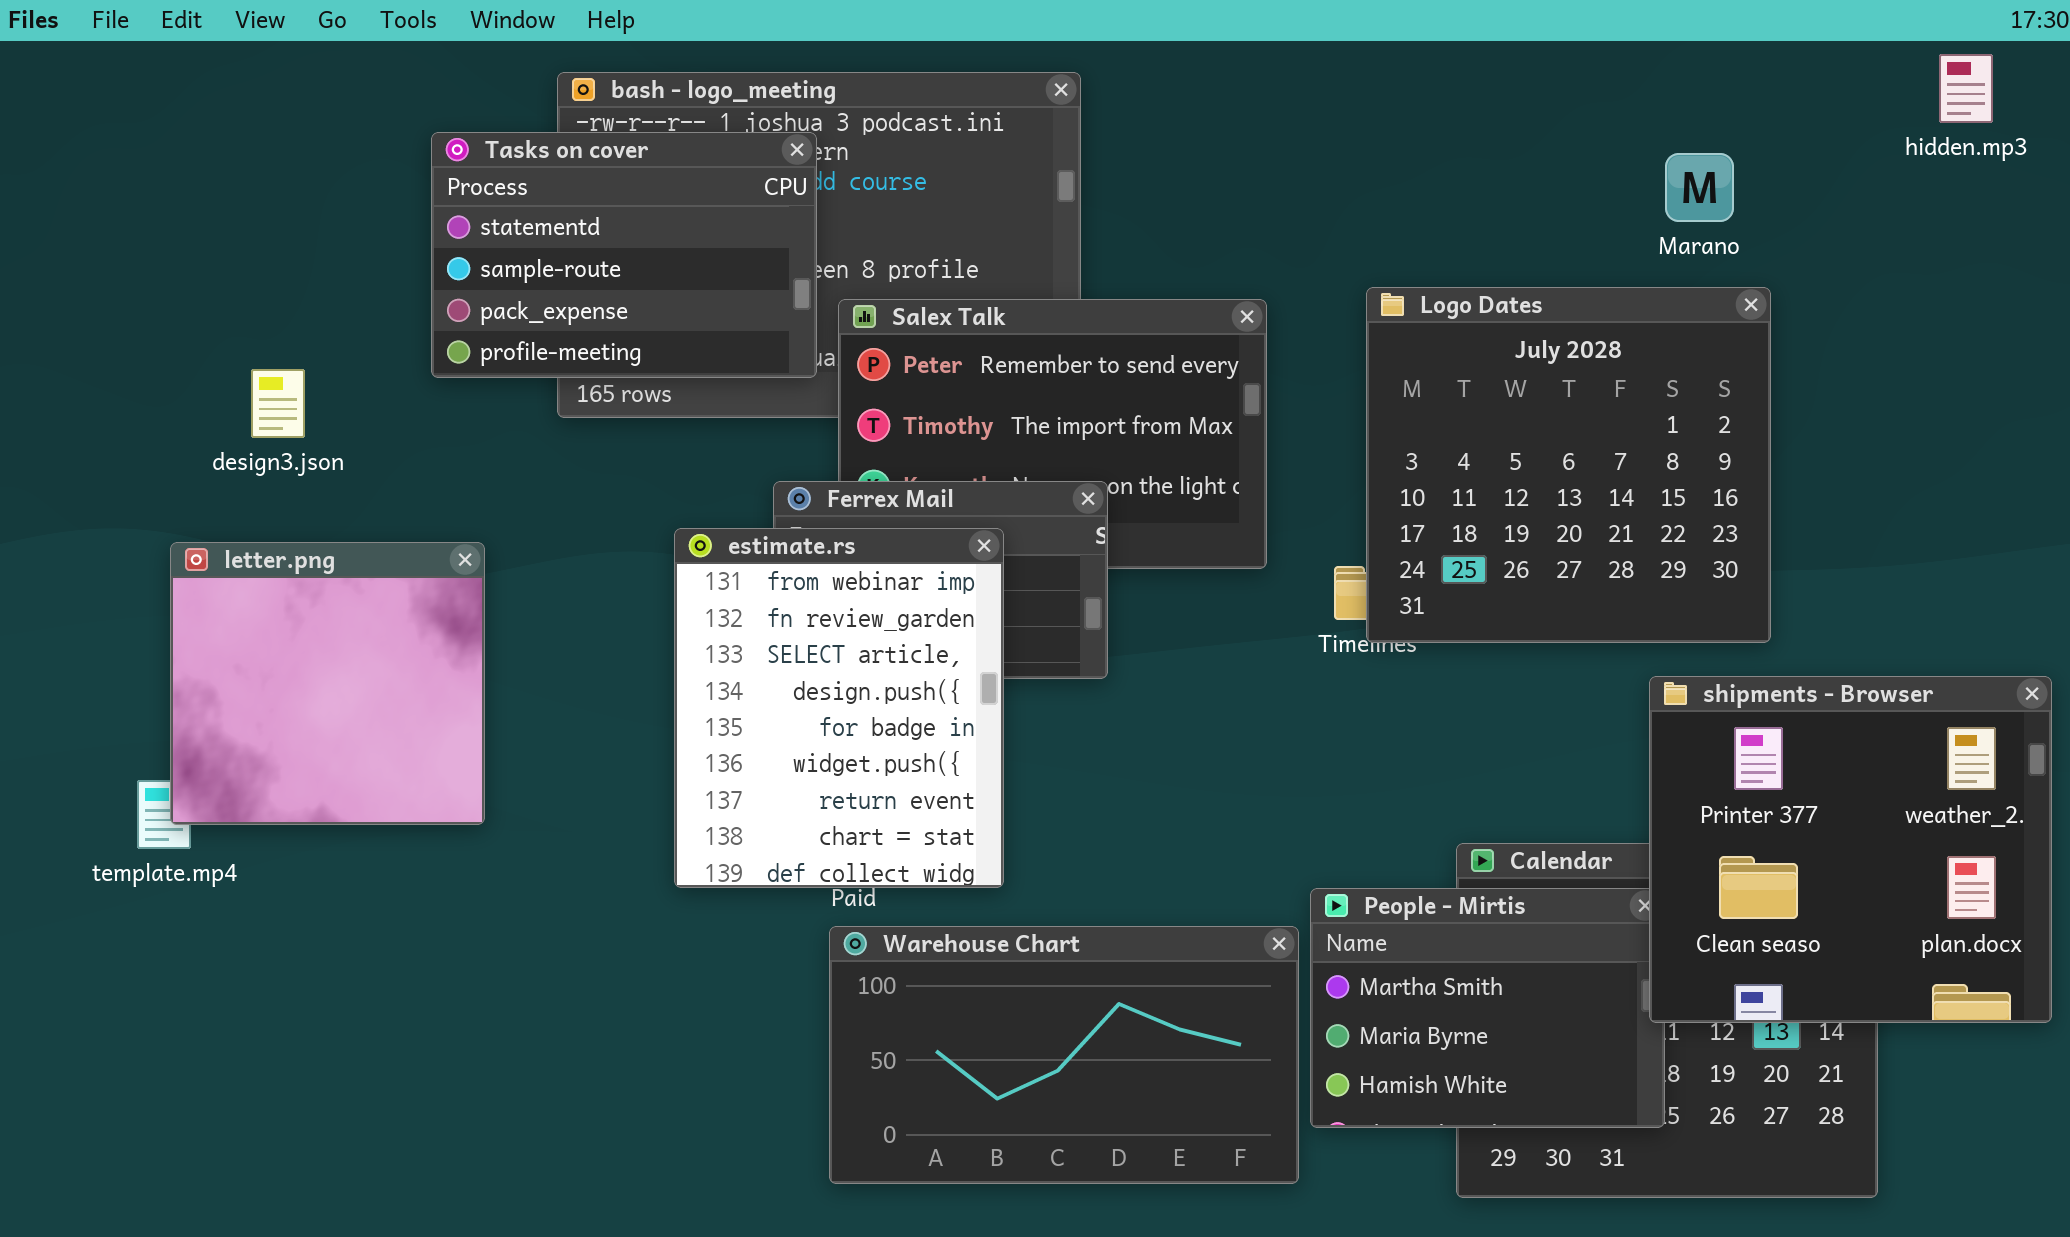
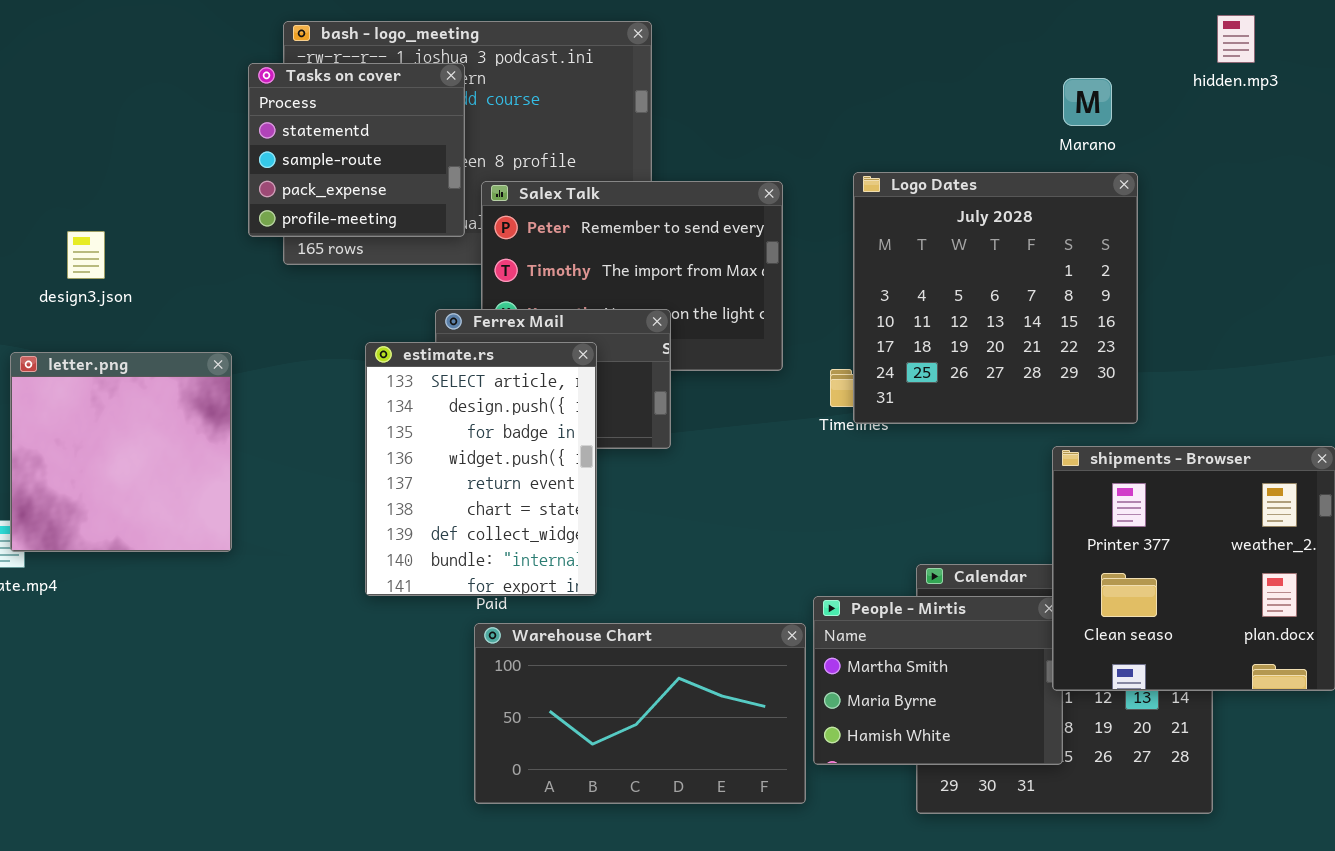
hidden.mp3: [1939,54,1993,123] -> [1217,15,1255,63], moved
Tasks on cover: [431,132,817,378] -> [248,63,465,237], resized
estimate.rs: [674,528,1004,888] -> [365,342,597,596], scrolled down 2 rows

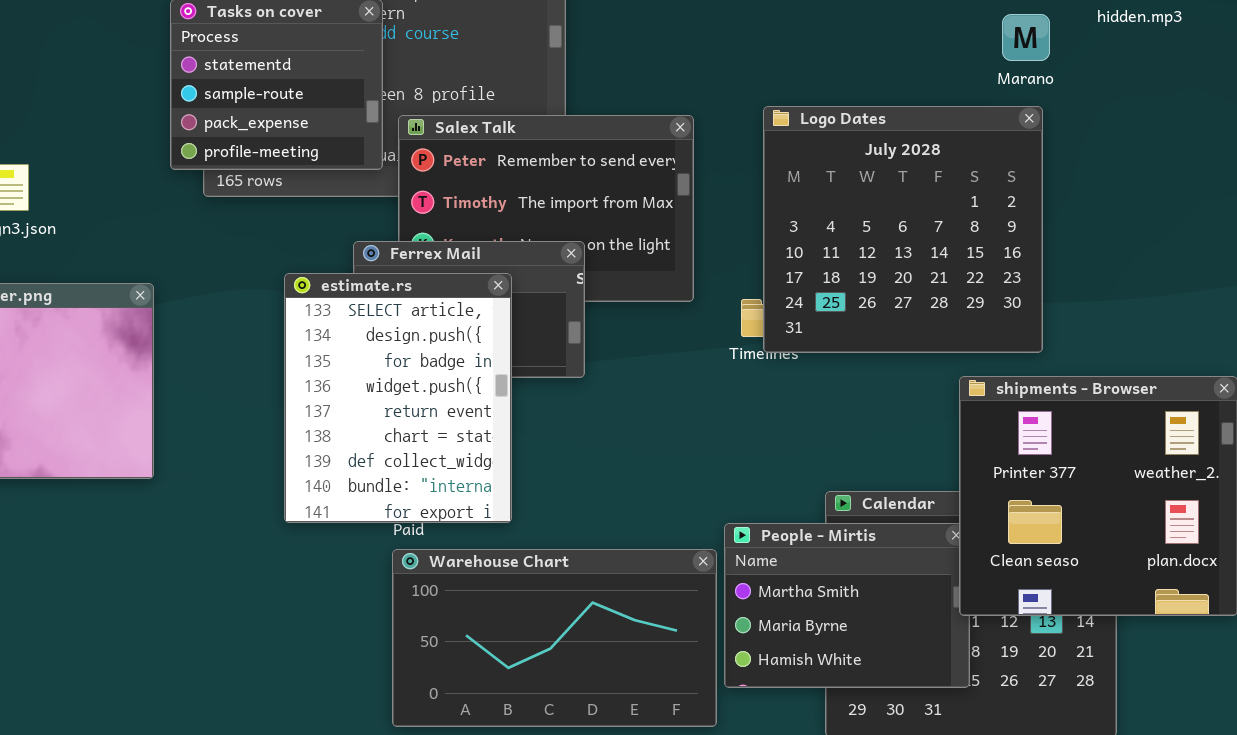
Marano: [1063,78,1112,126] -> [1002,14,1050,61], moved

